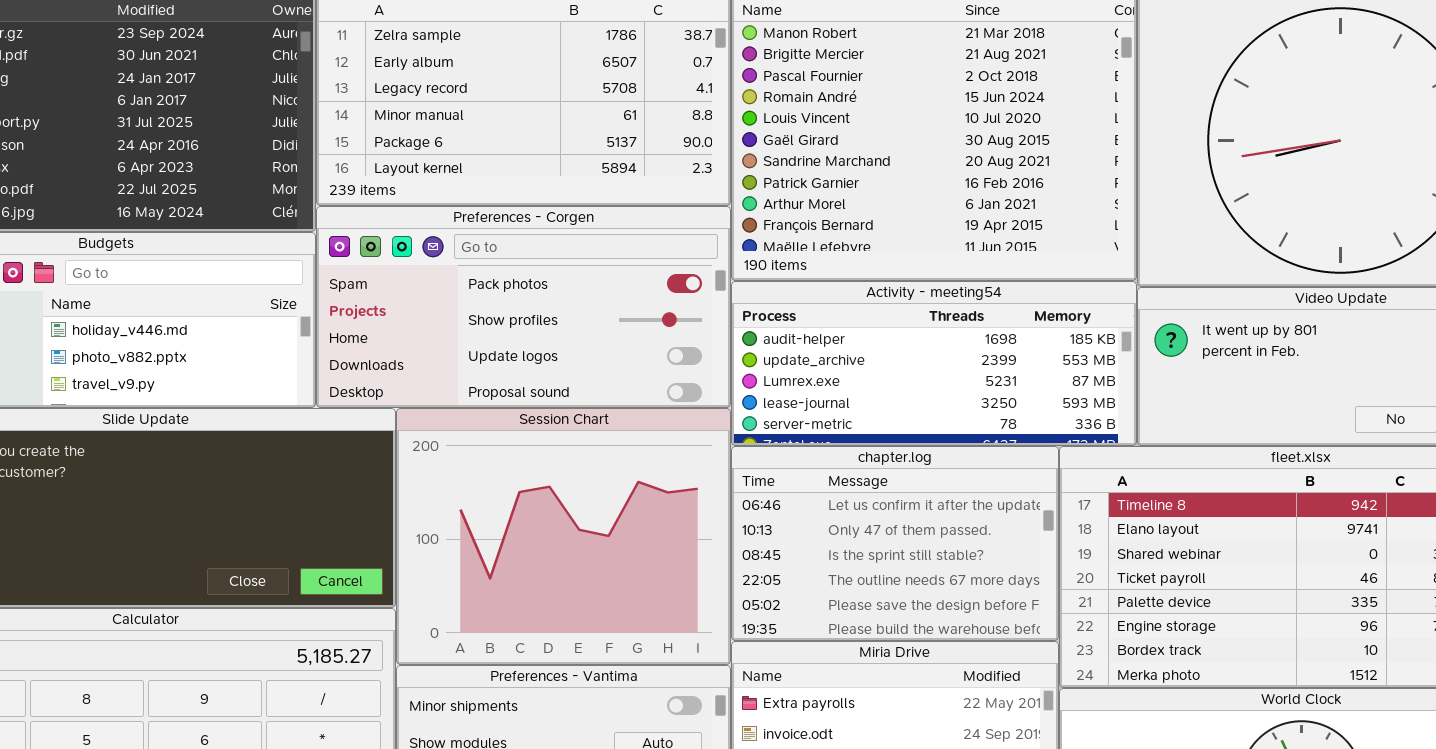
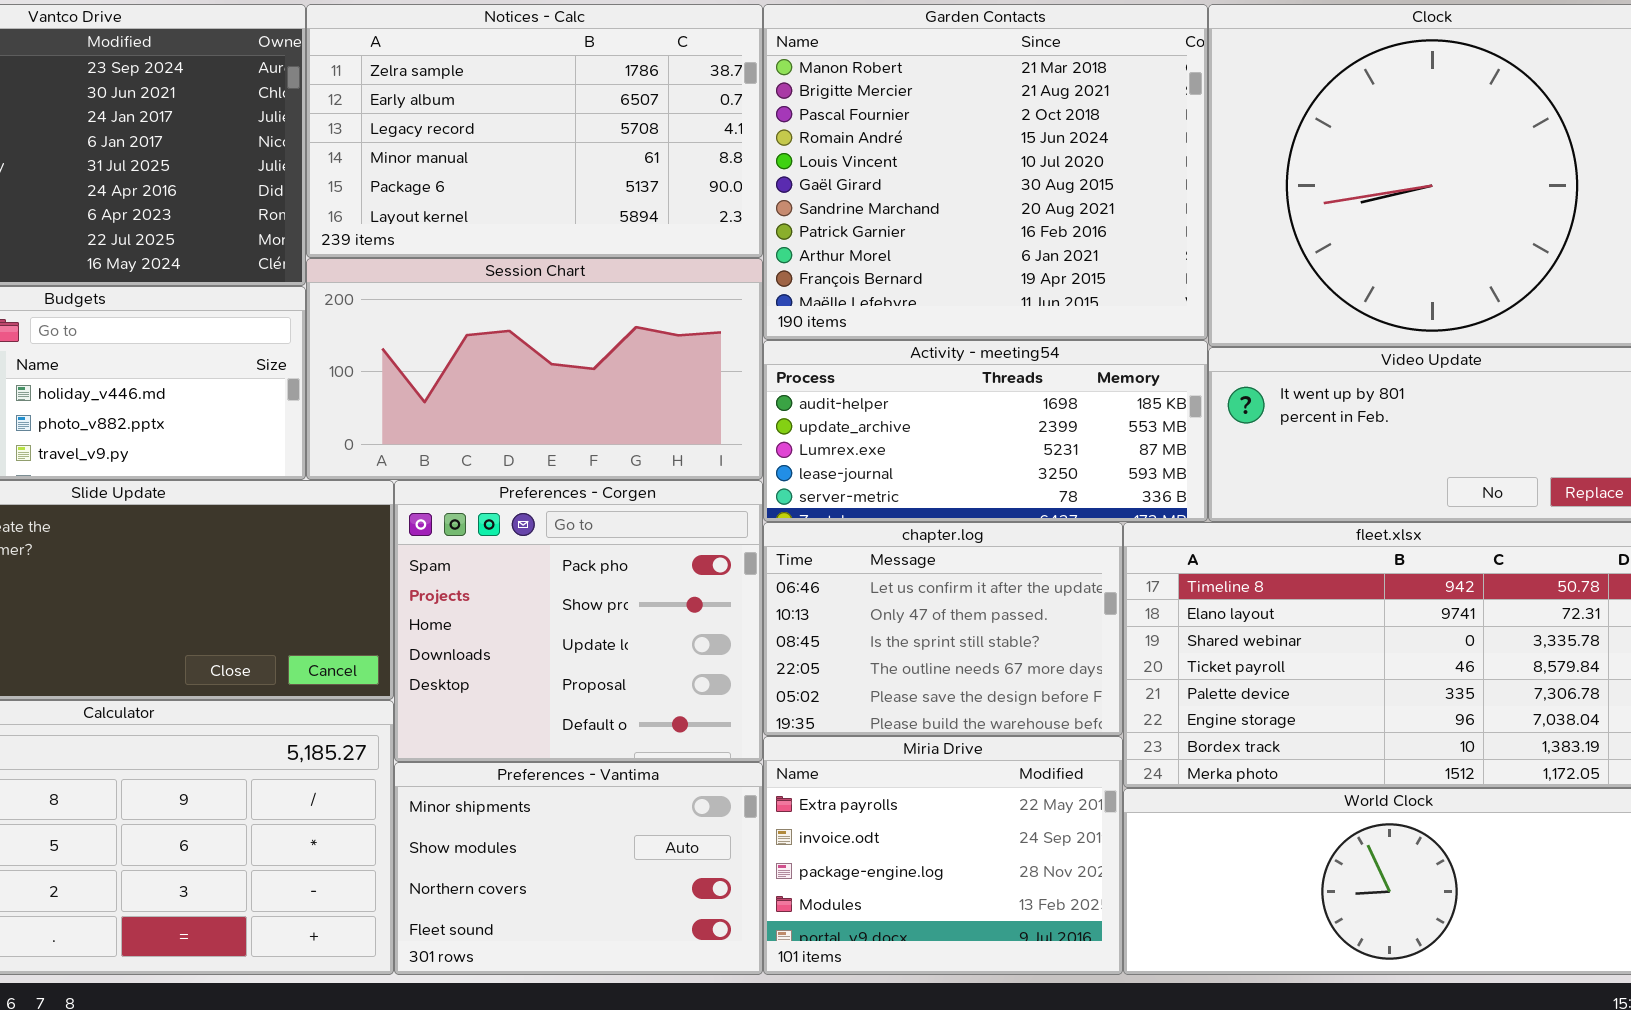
Preferences - Corgen: [316,206,731,408] -> [394,480,763,762], moved, resized
Session Chart: [396,408,731,665] -> [306,258,763,480], moved, resized

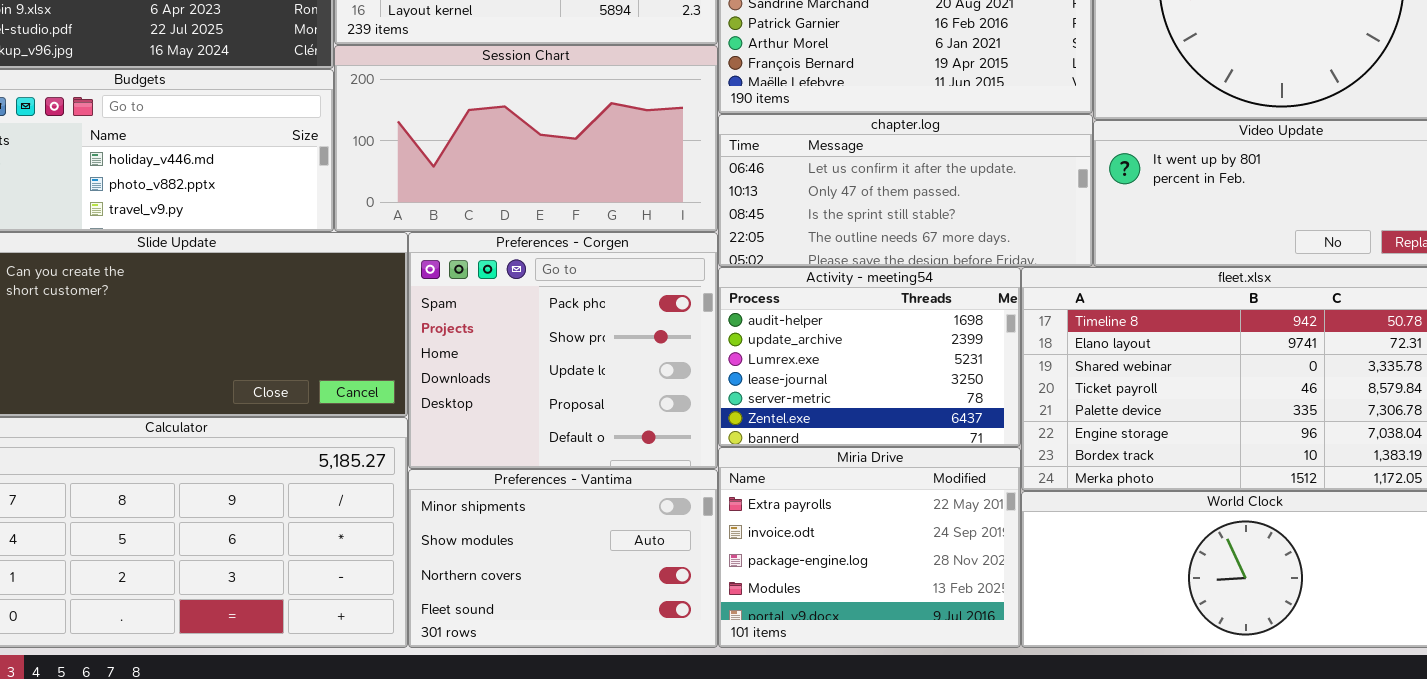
Activity - meeting54: [763,340,1208,522] -> [718,267,1021,447], moved, resized
chapter.log: [763,522,1123,736] -> [718,114,1093,267], moved, resized

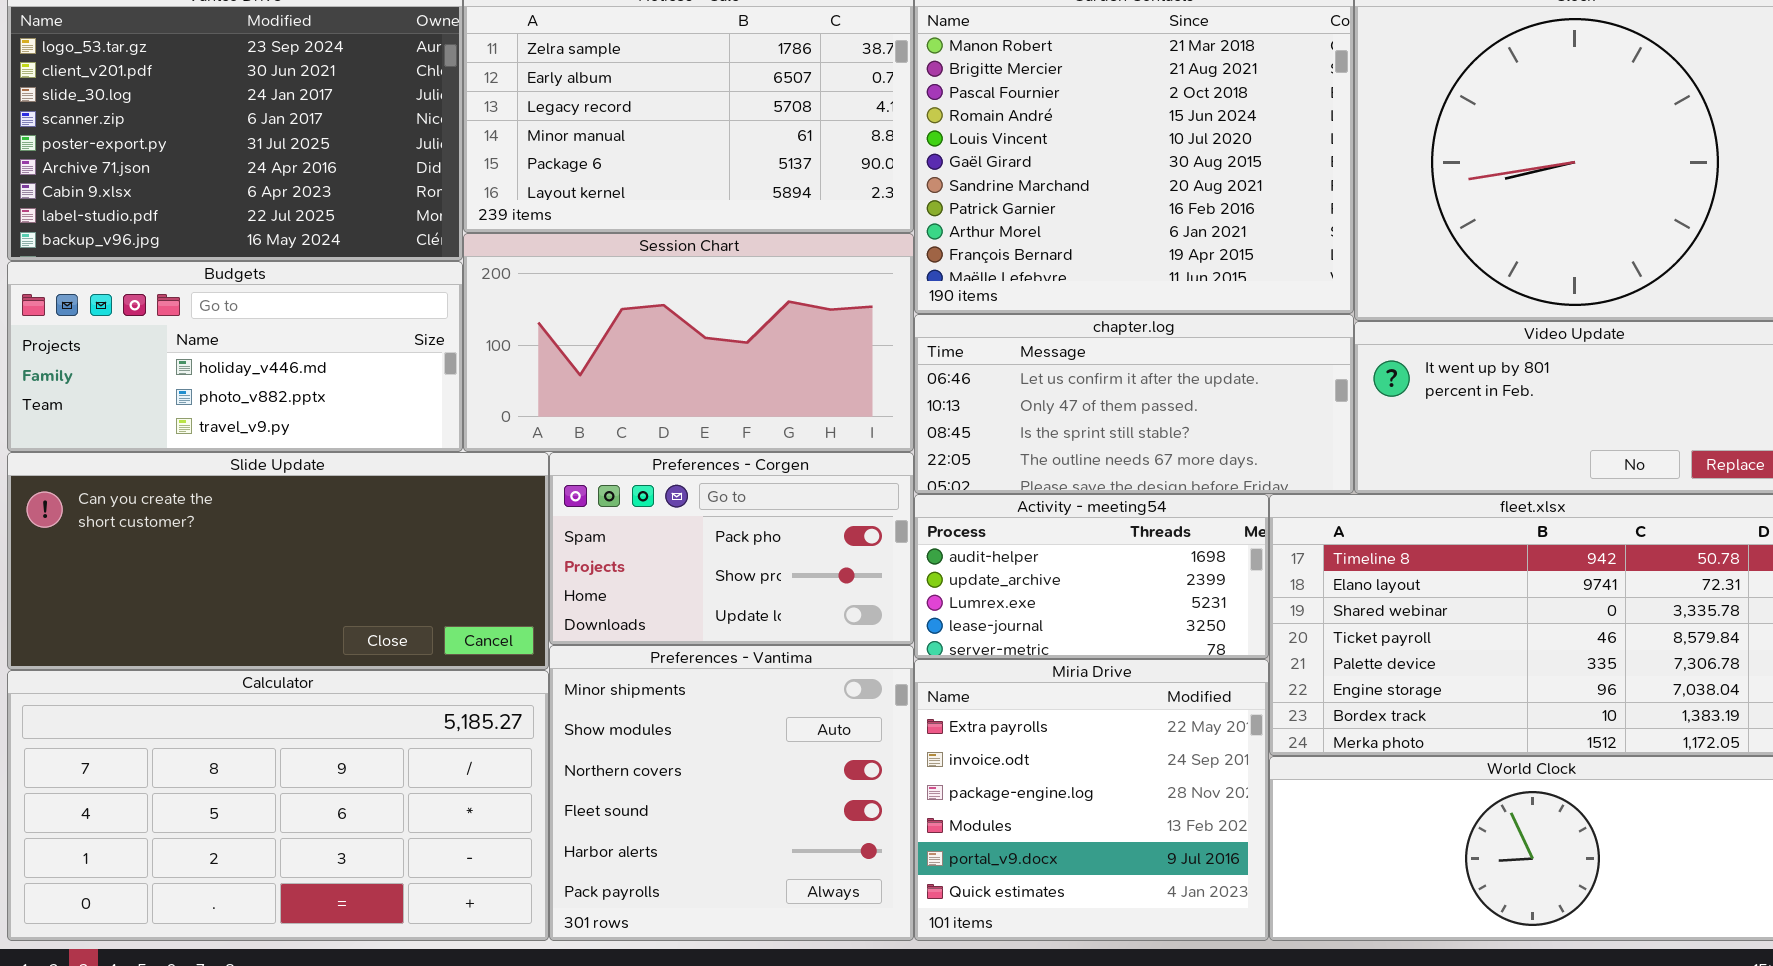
Preferences - Corgen: [408,232,718,469] -> [549,452,914,645], resized
Activity - meeting54: [718,267,1021,447] -> [914,494,1269,659], resized
Miria Drive: [718,447,1021,648] -> [914,659,1269,941], resized
Preferences - Vantima: [408,469,718,648] -> [549,645,914,941], resized

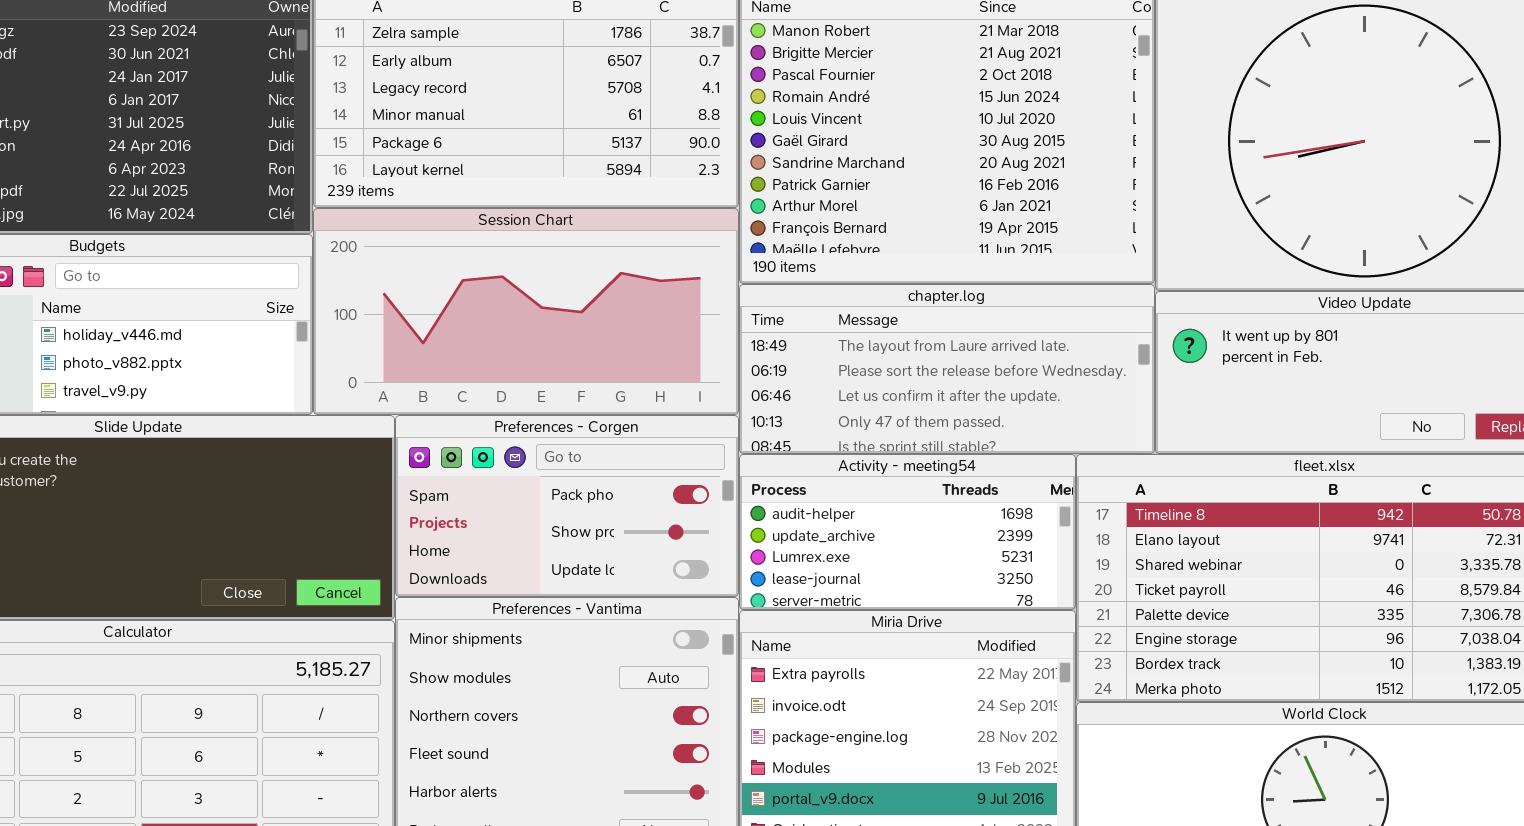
chapter.log: [914,314,1354,494] -> [739,284,1155,454], scrolled up 2 rows

